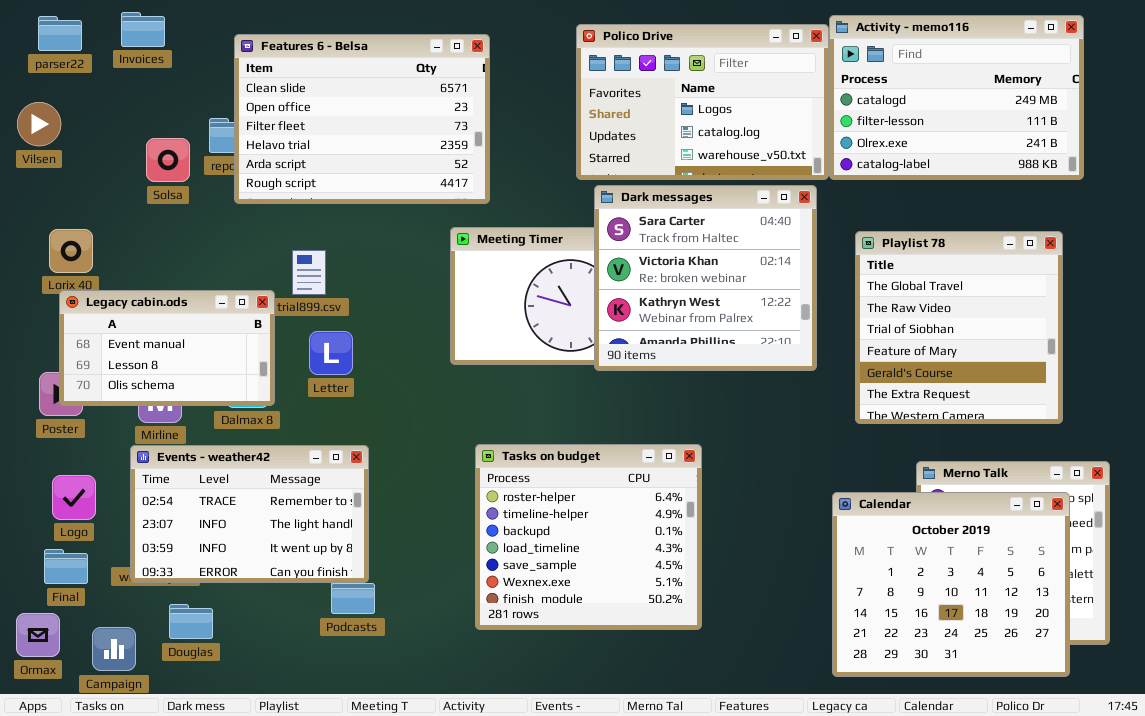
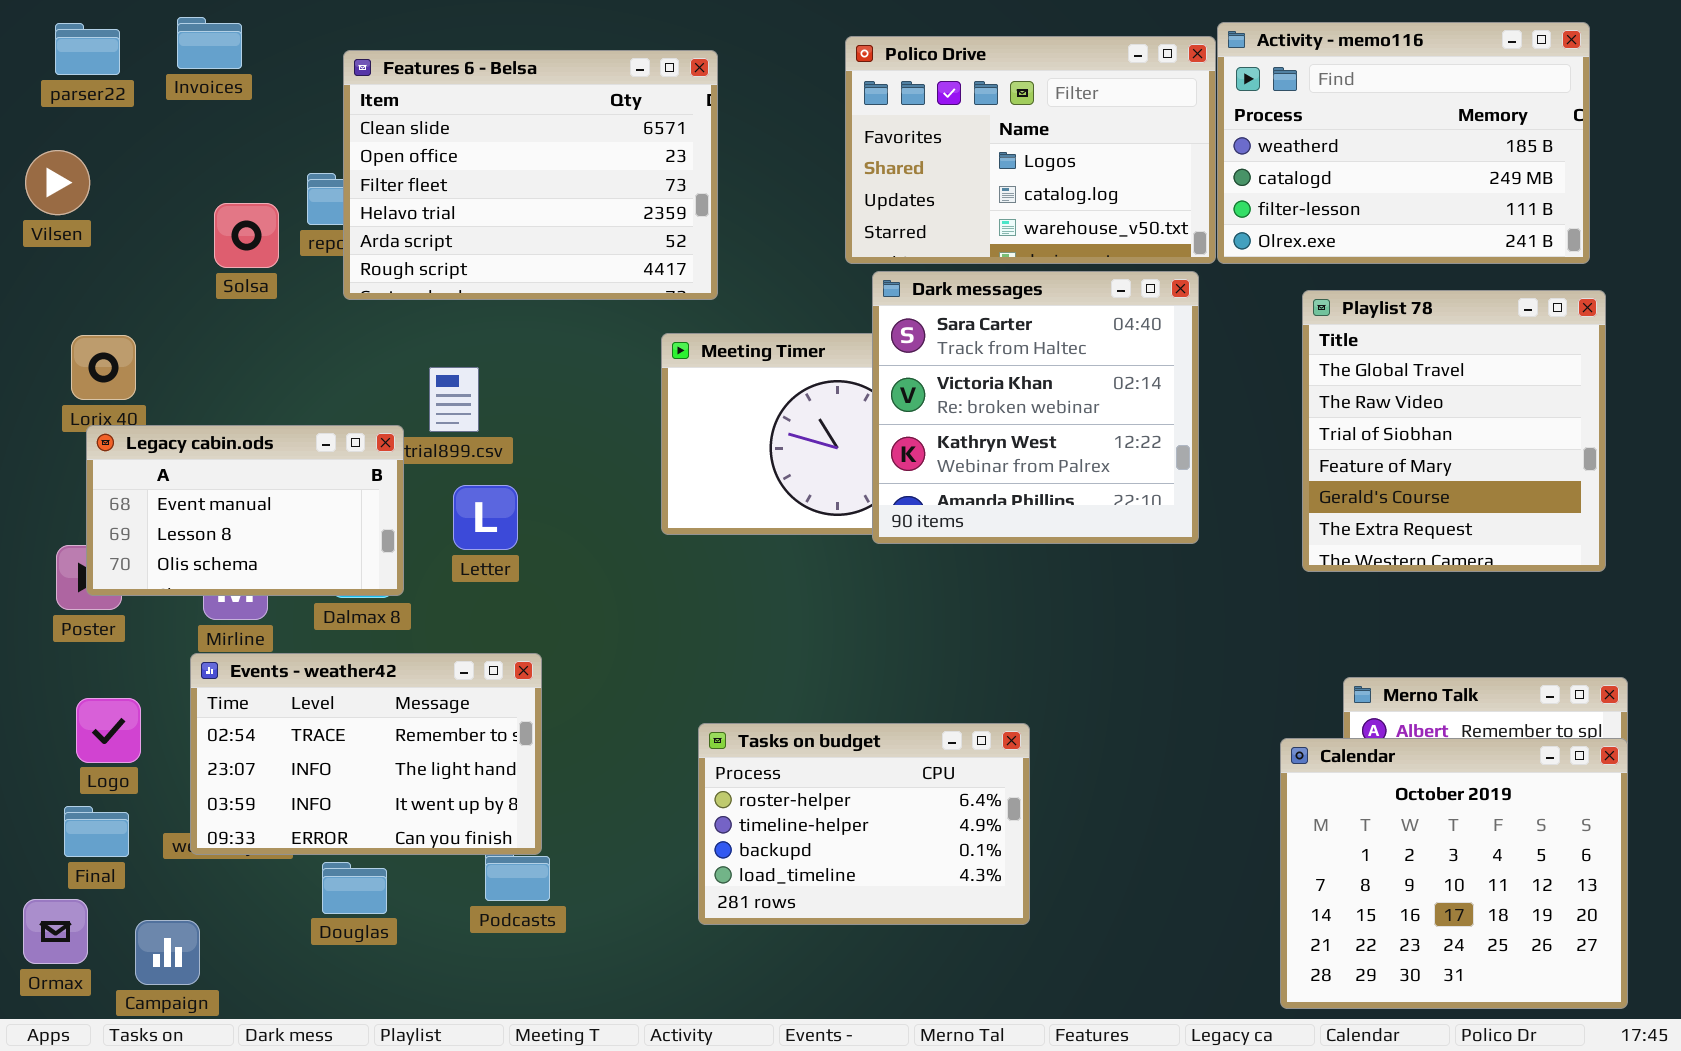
Activity - memo116: [829,15,1084,180] -> [1217,22,1590,264], scrolled up 1 row
Playlist 78: [855,231,1063,424] -> [1302,290,1606,572], moved
Tasks on budget: [475,444,702,630] -> [698,723,1030,925], resized
Calendar: [832,492,1070,677] -> [1280,738,1628,1009], moved
Douglas: [169,604,213,639] -> [322,862,387,914], moved

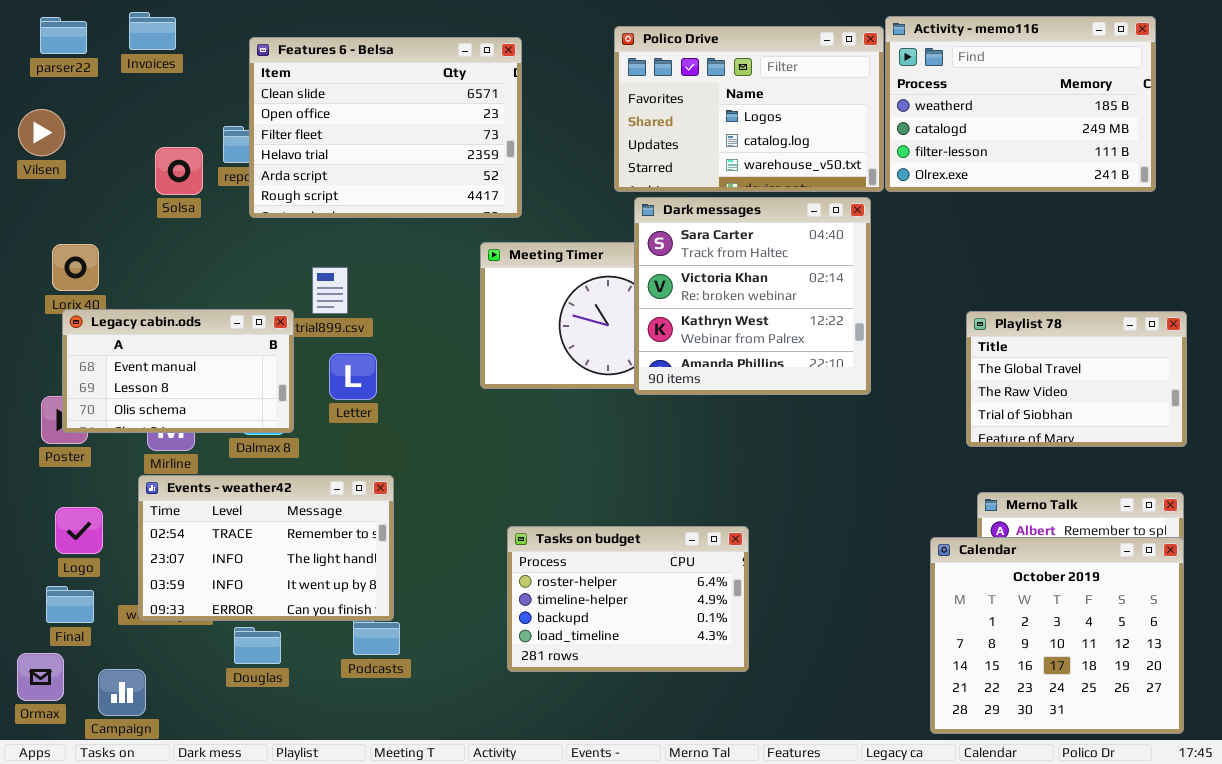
Playlist 78: [1302,290,1606,572] -> [966,311,1187,447], moved, resized

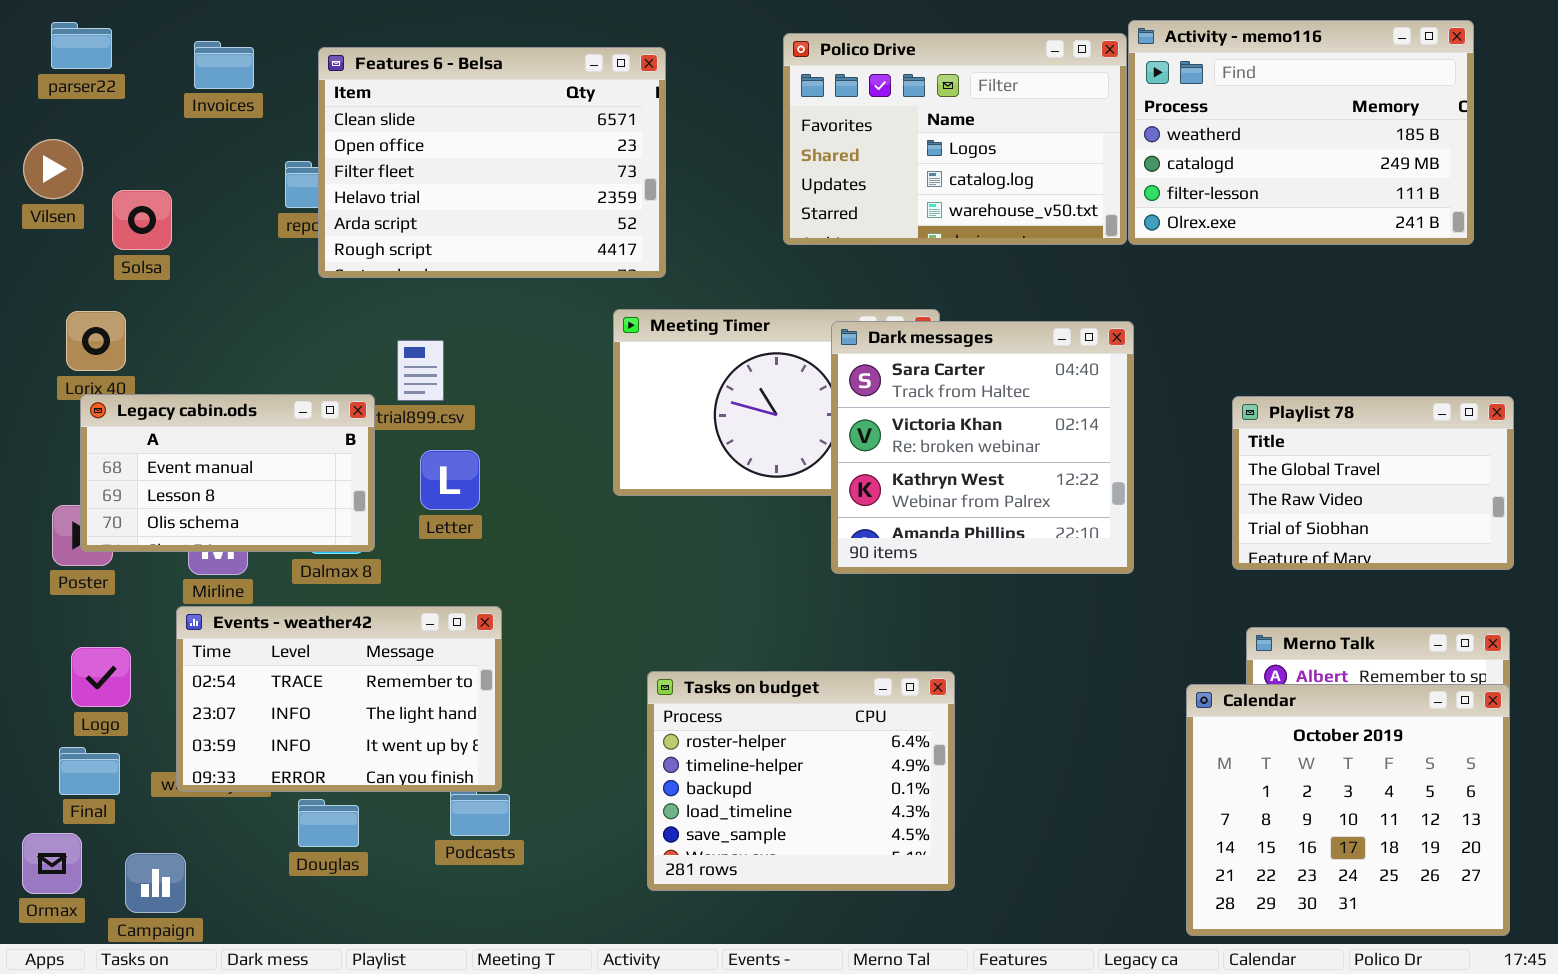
Invoices: [129,12,176,50] -> [194,41,254,89], moved
Solsa: [155,147,203,195] -> [112,190,172,250], moved
Dark messages: [634,197,871,395] -> [831,321,1134,574], moved
Tasks on budget: [507,526,749,672] -> [647,671,955,891], resized

